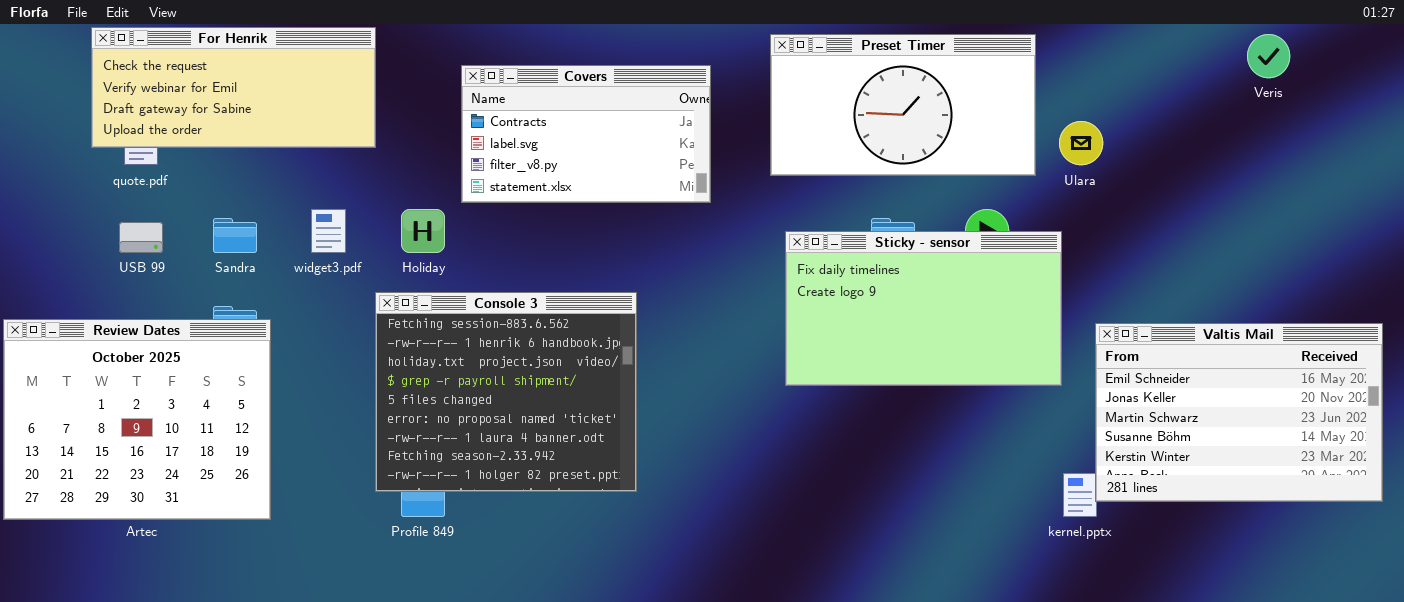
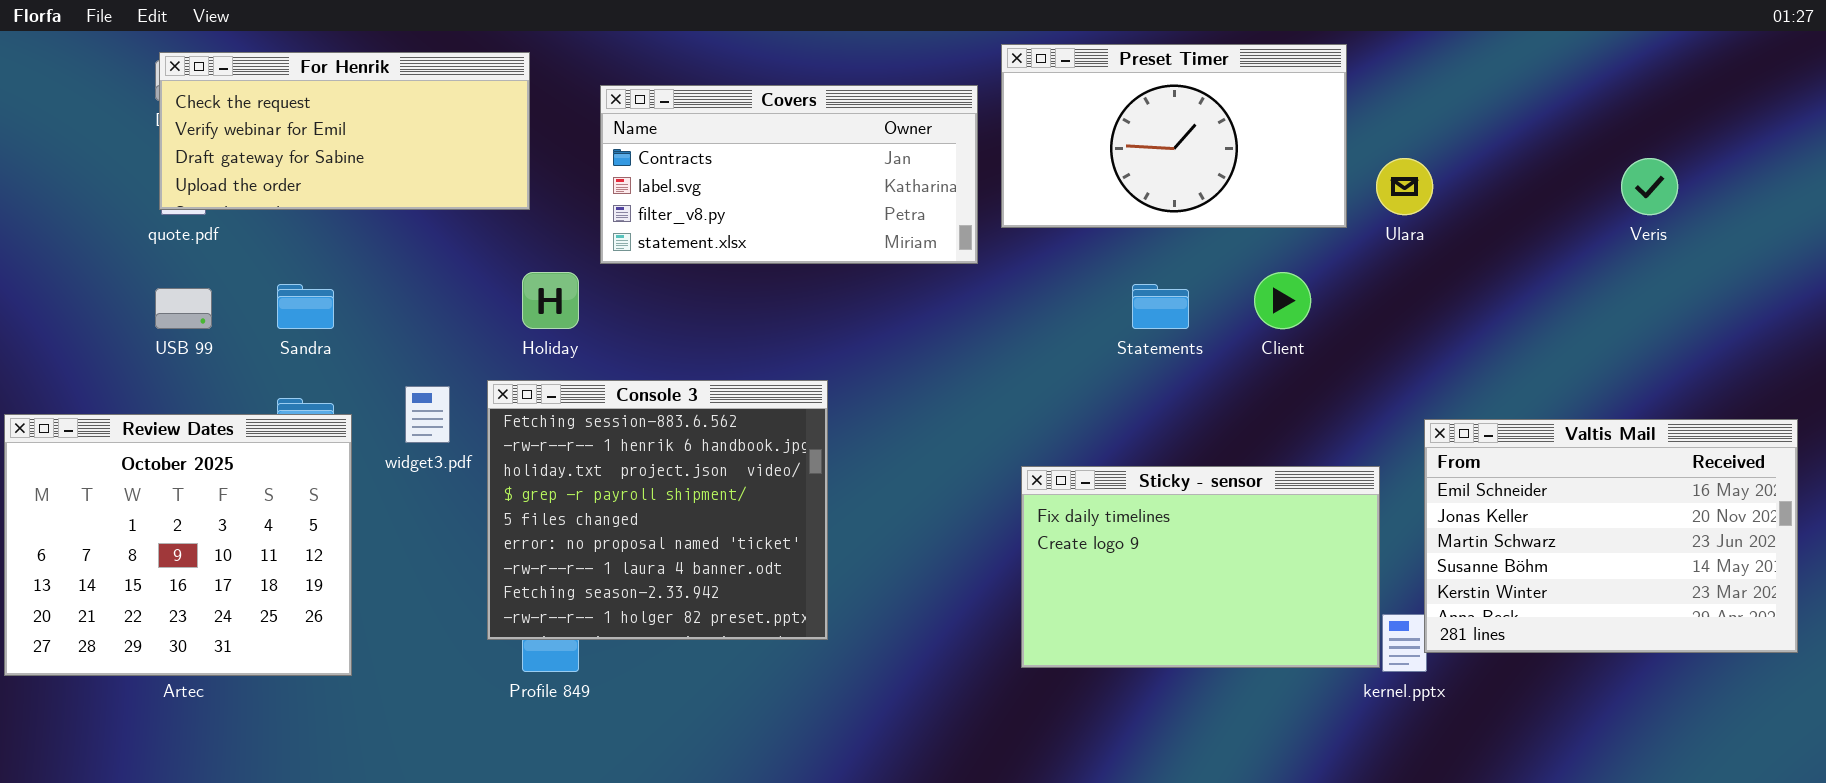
For Henrik: [91,27,376,148] -> [159,52,530,210], moved
Veris: [1247,34,1290,78] -> [1621,158,1678,215], moved
Covers: [461,65,711,203] -> [600,85,978,264], resized
widget3.pdf: [311,209,346,253] -> [405,386,450,443], moved
Sticky - sensor: [785,231,1062,386] -> [1021,466,1380,668], moved

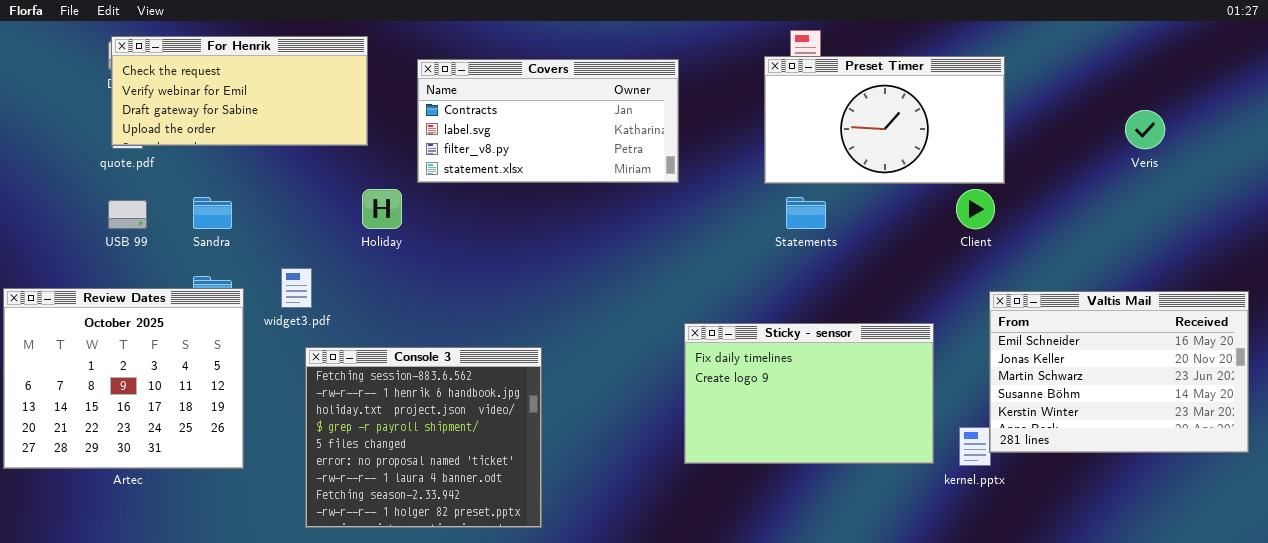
Preset Timer: [1001,44,1347,228] -> [764,56,1005,184], moved
Client: [1254,272,1311,329] -> [956,189,995,229], moved
Console 3: [487,380,828,640] -> [305,347,542,528], moved
Sticky - sensor: [1021,466,1380,668] -> [684,323,934,464], moved

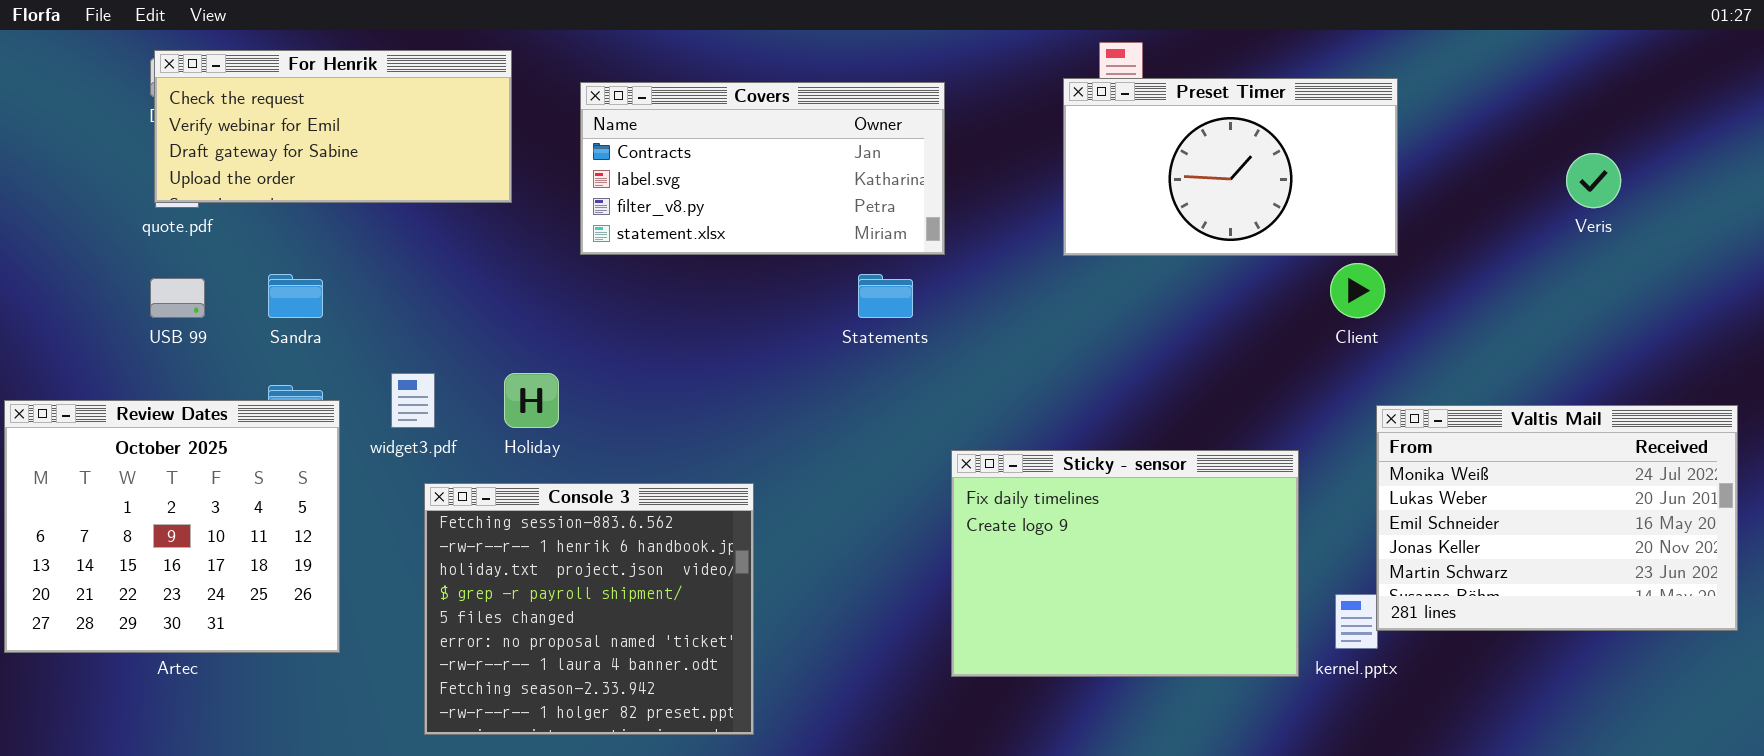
Holiday: [362,189,402,229] -> [504,373,559,428], moved
Statements: [786,197,826,229] -> [858,274,913,318], moved
Valtis Mail: [989,291,1249,453] -> [1376,405,1738,631], scrolled up 2 rows
Sticky - sensor: [684,323,934,464] -> [951,450,1299,677], resized

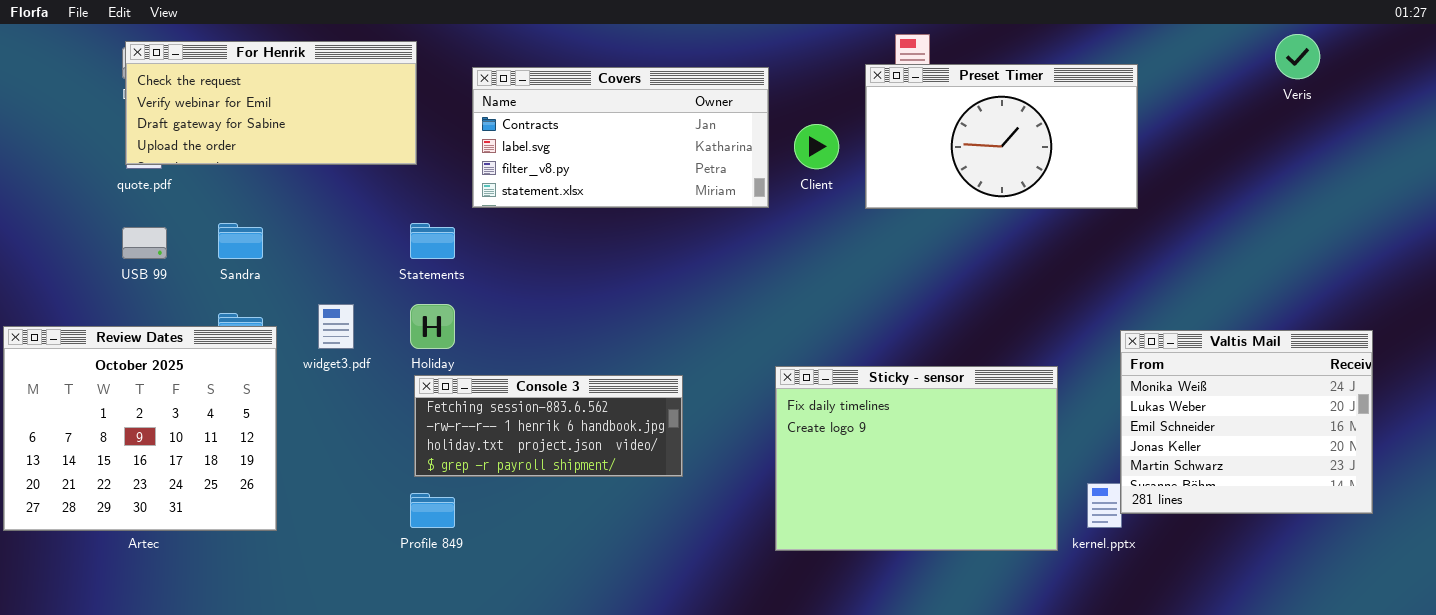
Veris: [1566,153,1621,208] -> [1275,34,1320,79], moved
Client: [1330,263,1385,318] -> [794,124,839,169], moved
Statements: [858,274,913,318] -> [410,223,455,259], moved
Valtis Mail: [1376,405,1738,631] -> [1120,330,1373,514], resized
Console 3: [424,483,754,735] -> [414,375,683,477], moved, resized

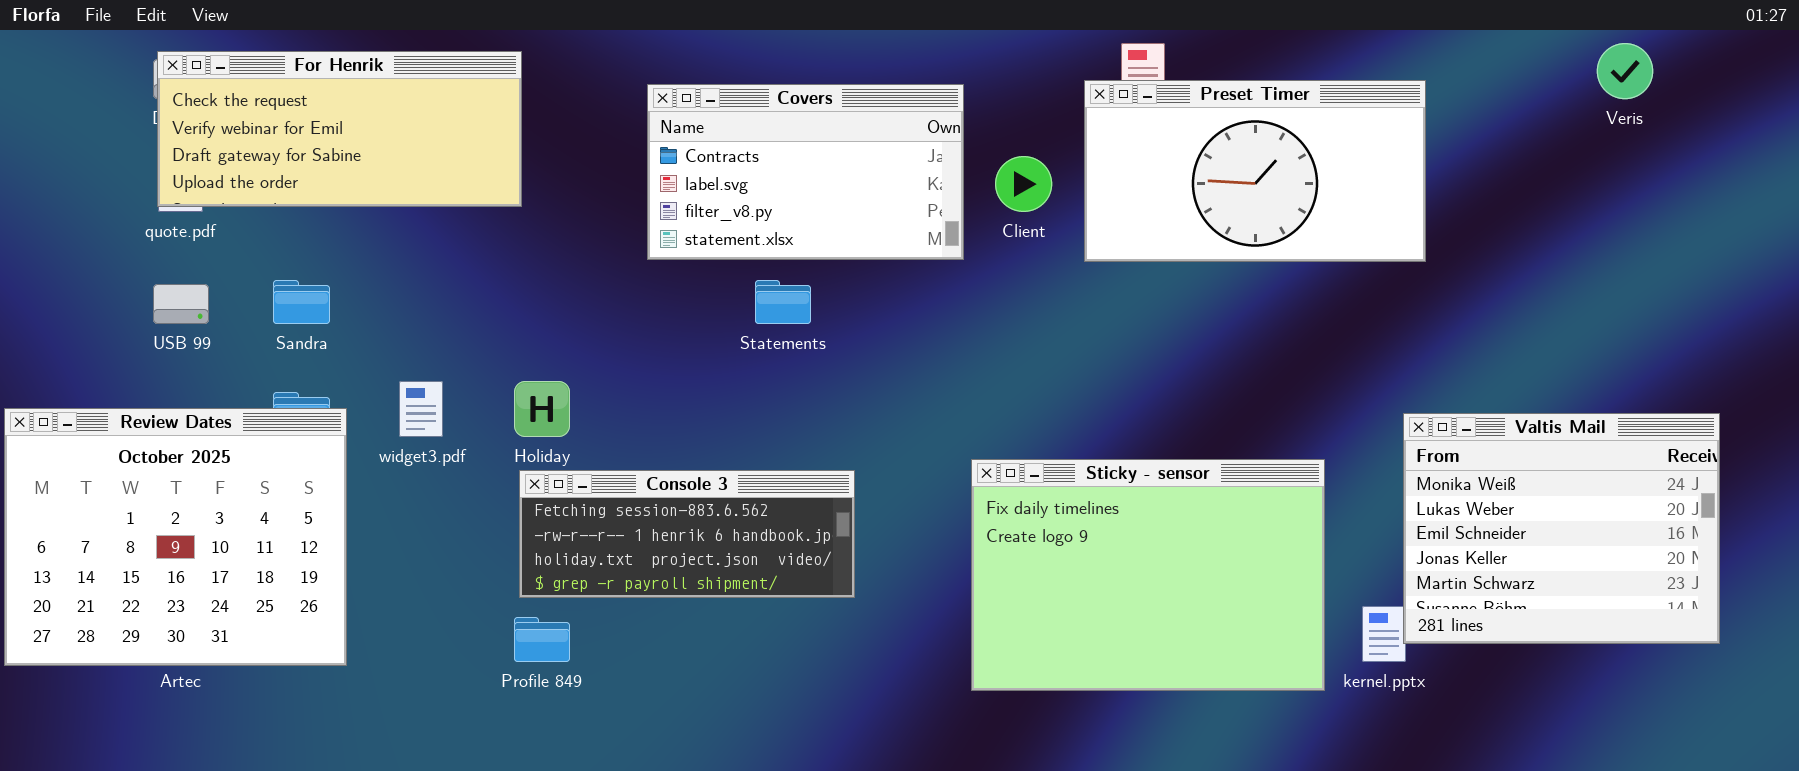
Covers: [472,67,769,208] -> [647,84,964,260], resized
Statements: [410,223,455,259] -> [755,280,811,324], moved

